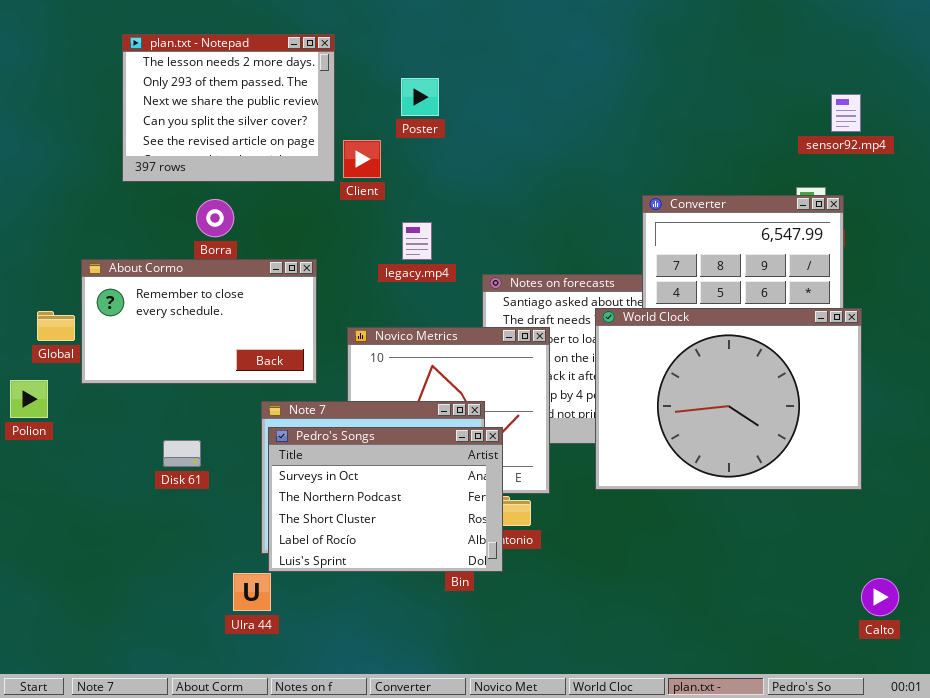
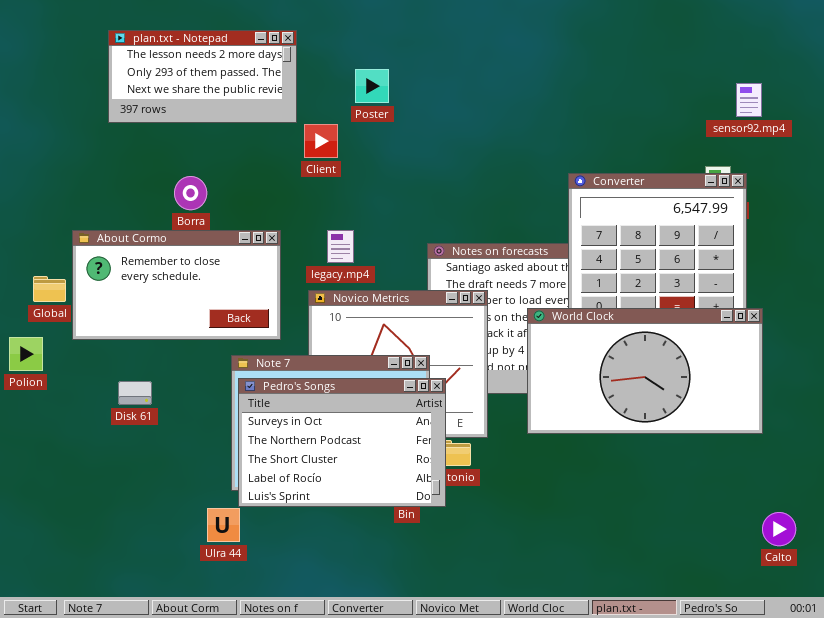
plan.txt - Notepad: [122,34,335,182] -> [108,30,297,123], resized
legacy.mp4: [402,222,432,260] -> [327,230,354,263], moved
World Clock: [595,308,862,490] -> [527,308,763,434], resized
Disk 61: [163,440,201,467] -> [118,381,152,405], moved

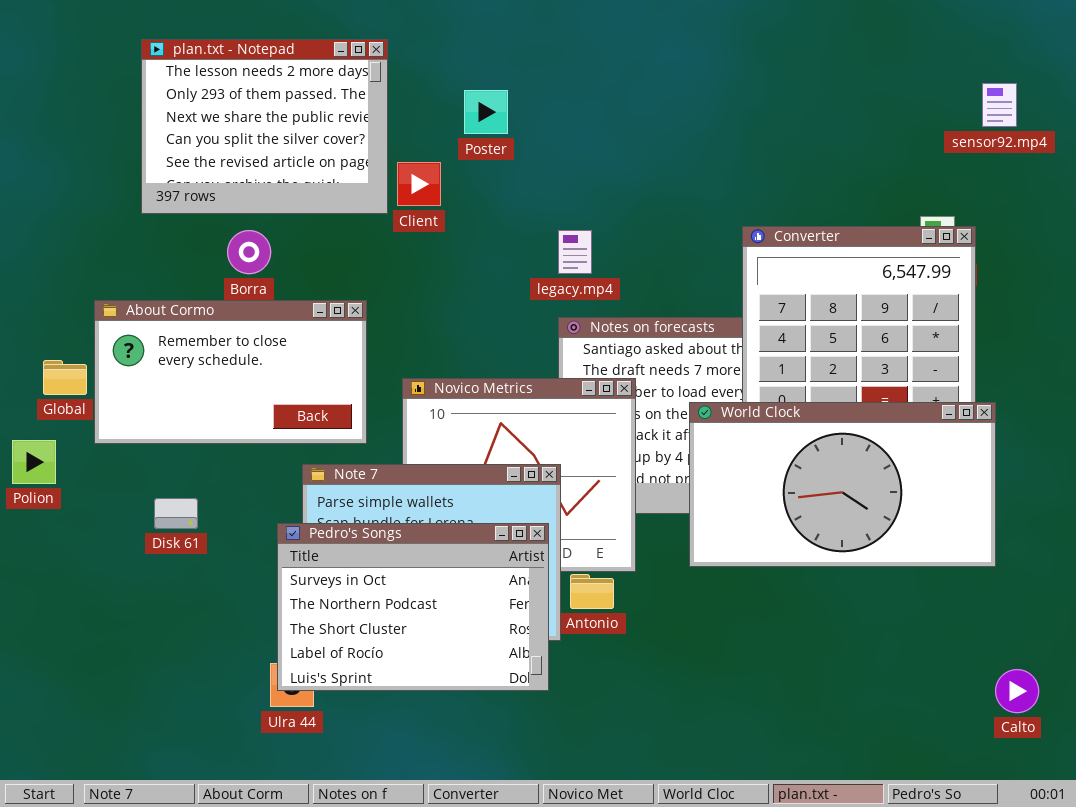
plan.txt - Notepad: [108,30,297,123] -> [141,39,388,214], resized
sensor92.mp4: [736,83,762,117] -> [982,83,1017,127], moved
legacy.mp4: [327,230,354,263] -> [558,230,592,274], moved
Pedro's Songs: [238,378,446,507] -> [277,523,549,691], moved

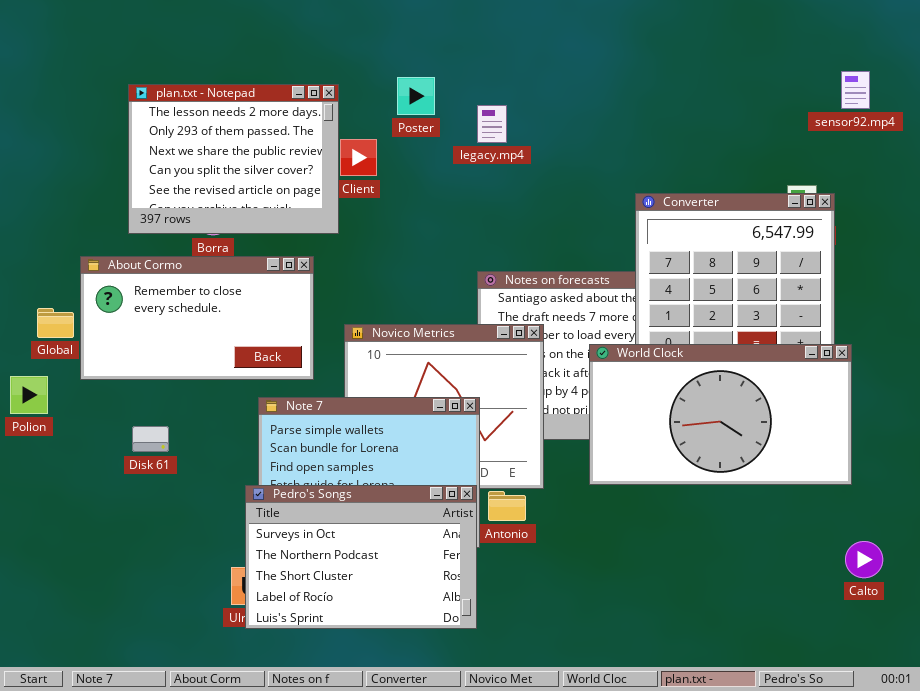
plan.txt - Notepad: [141,39,388,214] -> [128,84,339,234], moved
legacy.mp4: [558,230,592,274] -> [477,105,507,143], moved
Pedro's Songs: [277,523,549,691] -> [245,485,477,629], moved
Calto: [995,669,1039,713] -> [845,541,883,578], moved

